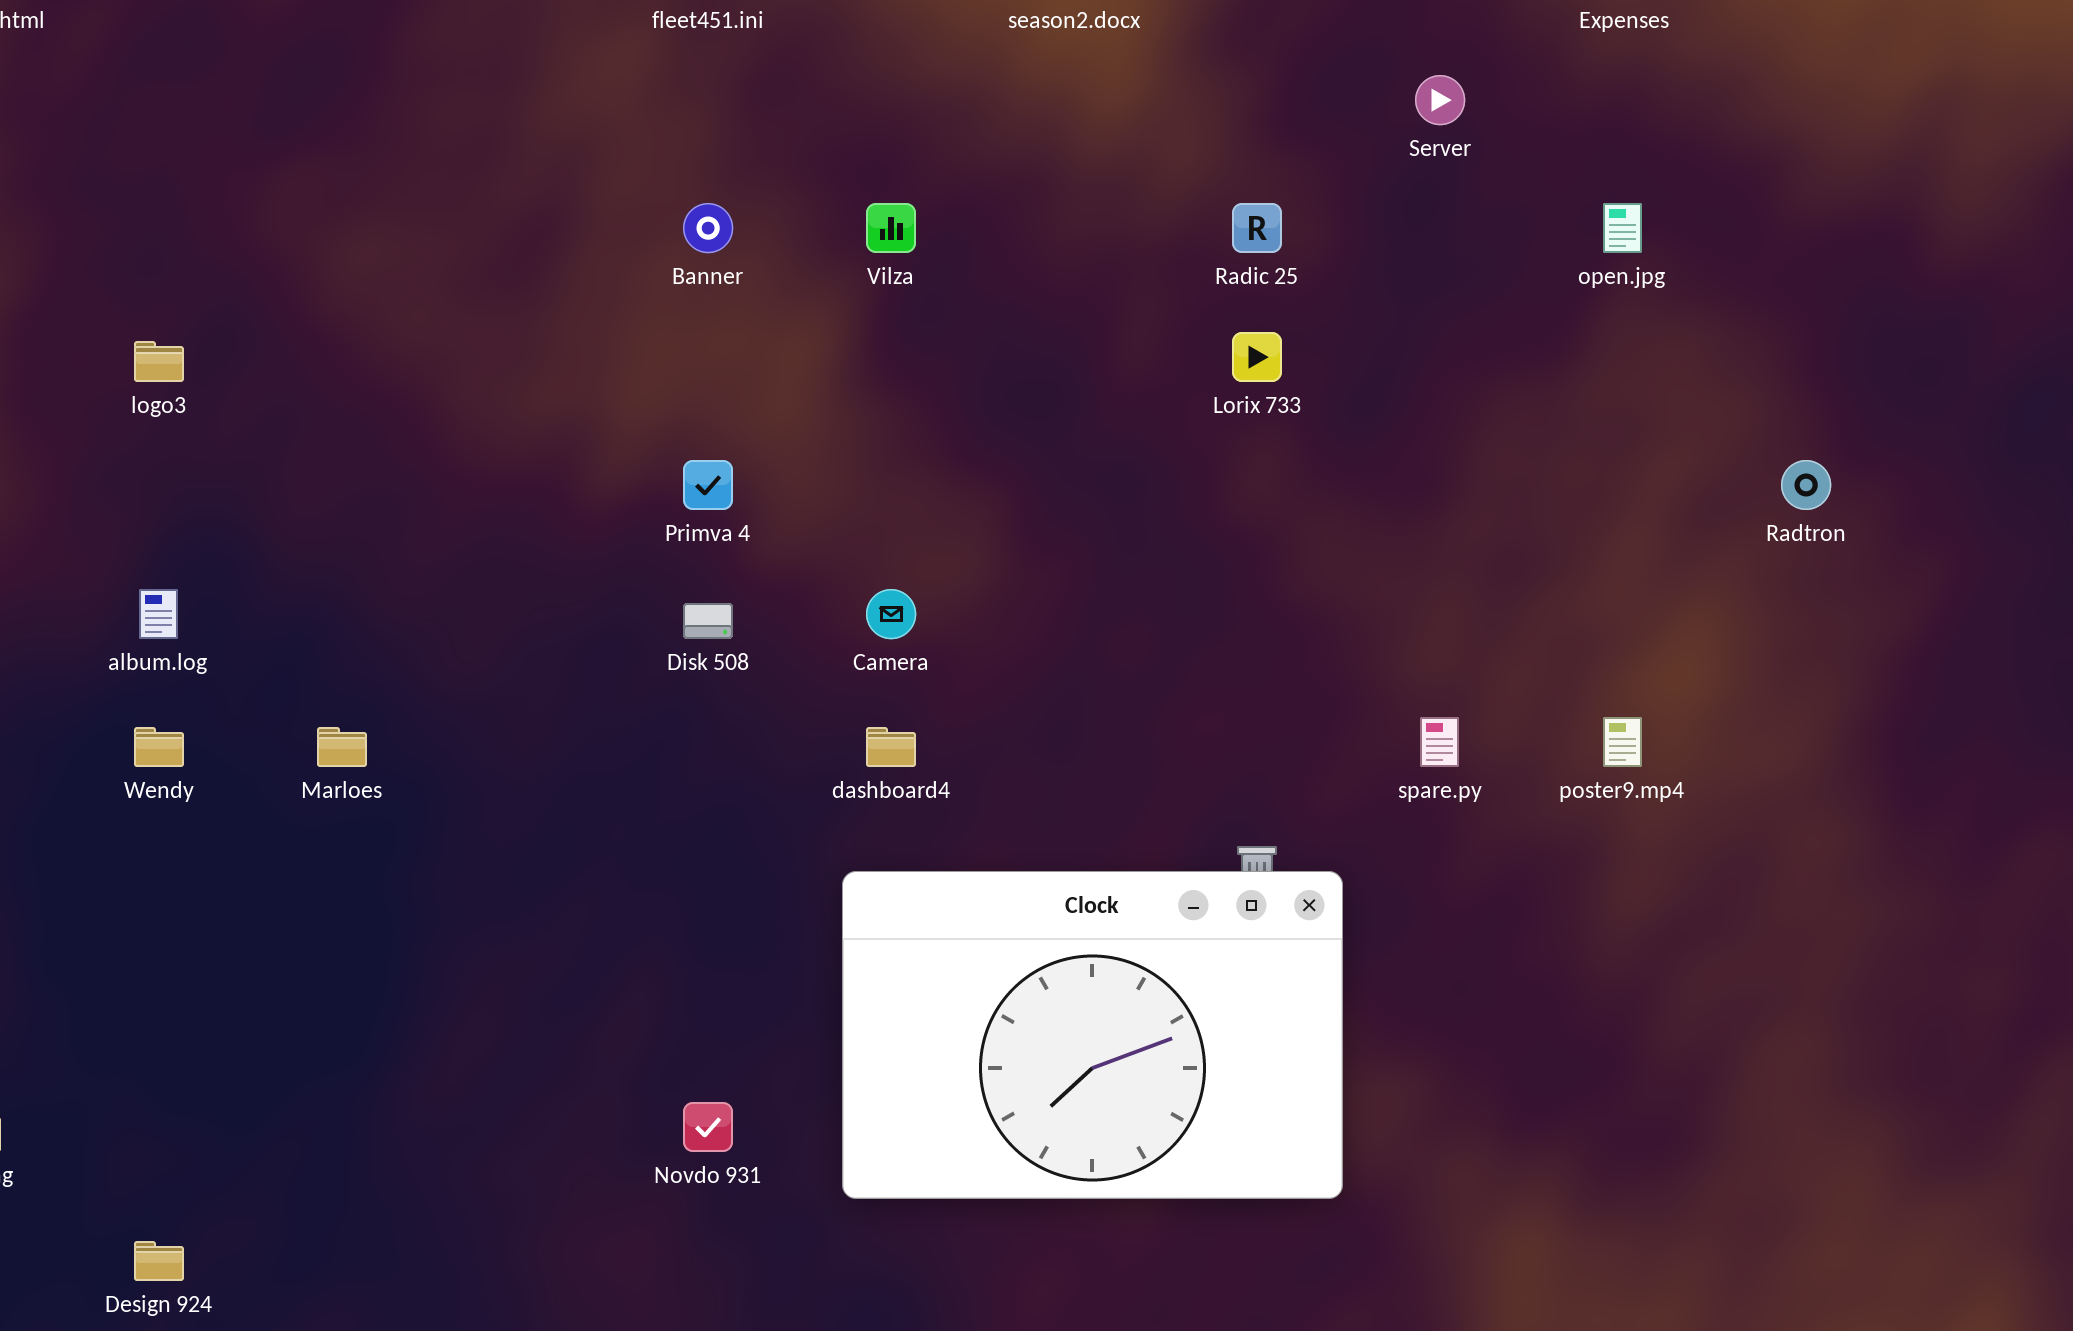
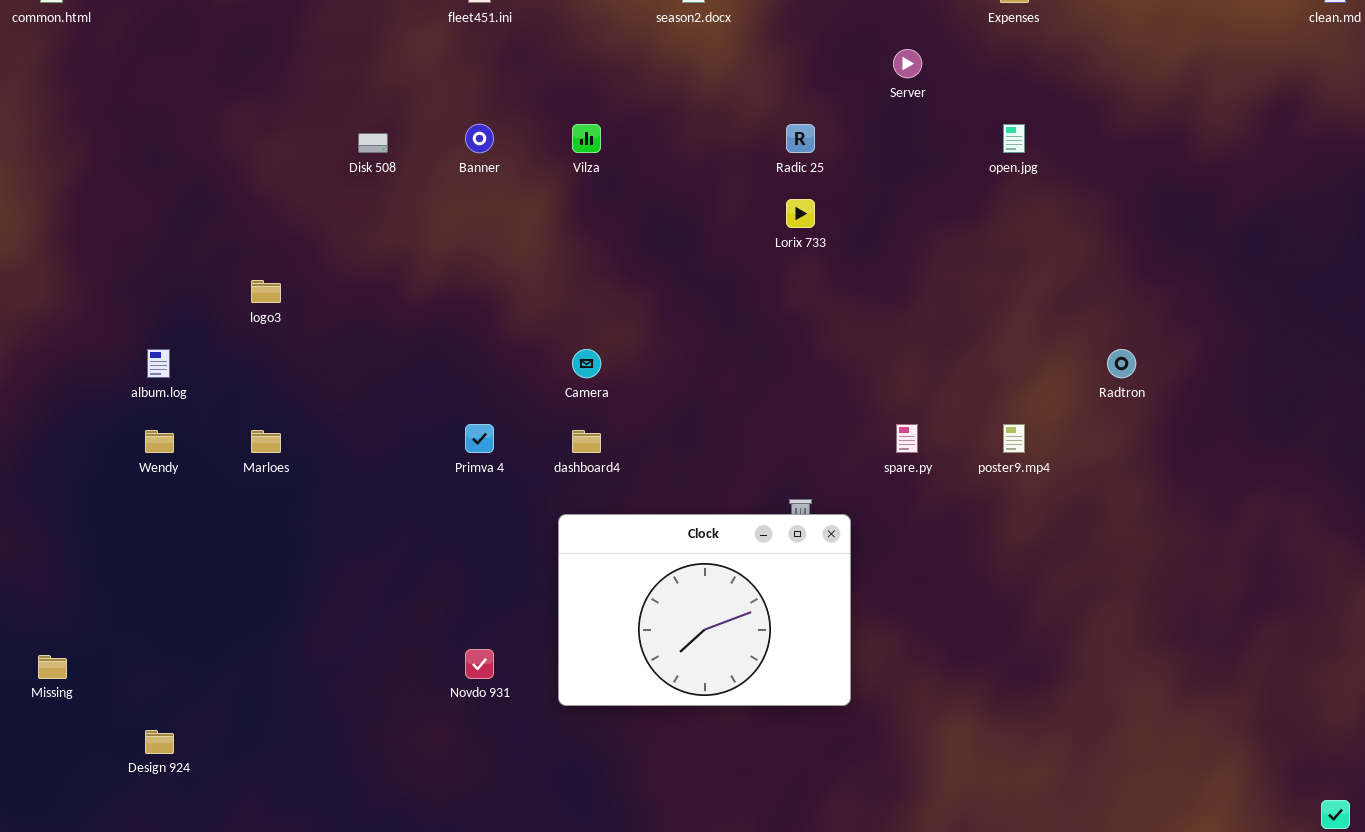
logo3: [134,341,184,382] -> [251,280,281,303], moved
Primva 4: [683,460,733,510] -> [465,424,494,453], moved
Radtron: [1781,460,1831,510] -> [1107,349,1136,378], moved
Disk 508: [683,603,733,639] -> [358,133,388,153], moved

